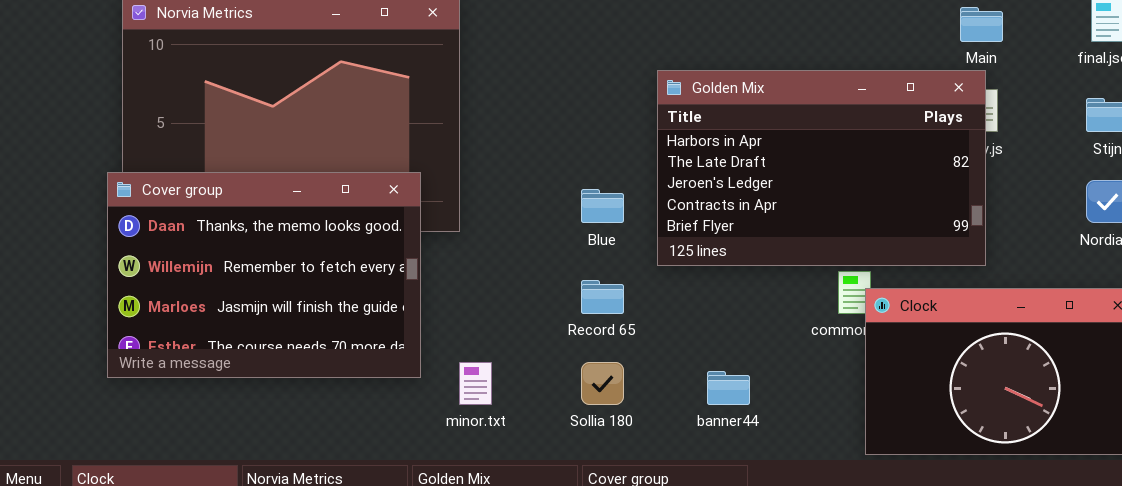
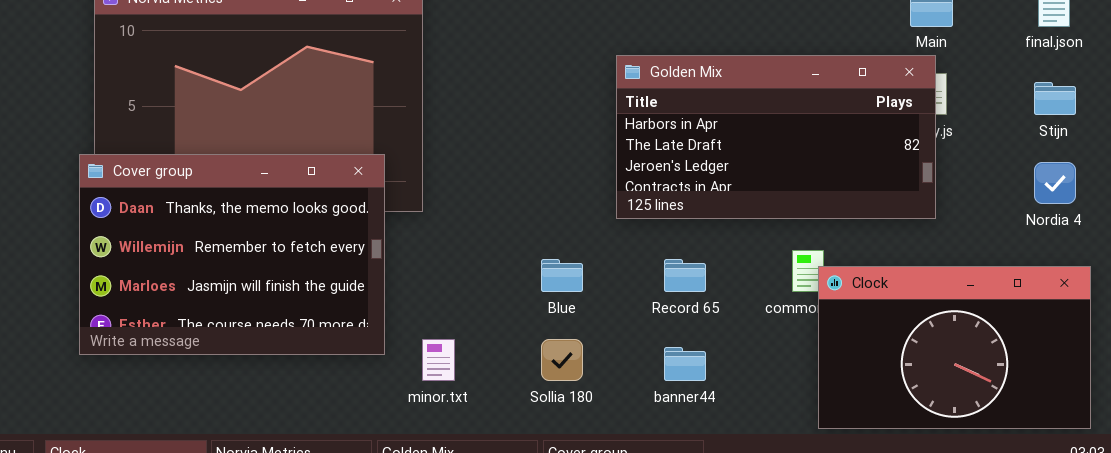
Golden Mix: [657,70,986,266] -> [616,55,936,219], resized
Blue: [581,189,624,223] -> [541,259,583,292], moved
Record 65: [581,280,624,314] -> [664,259,706,292], moved

